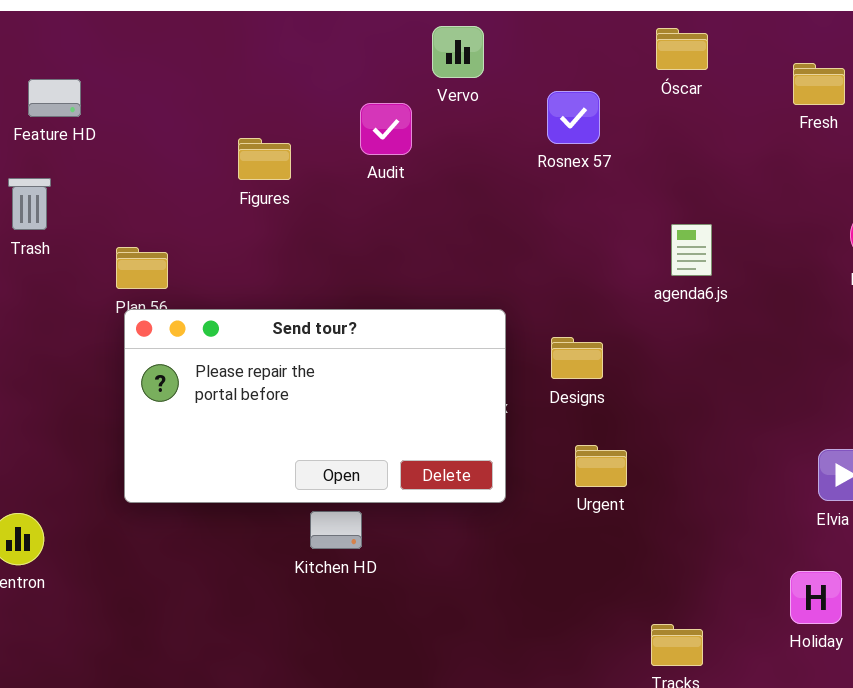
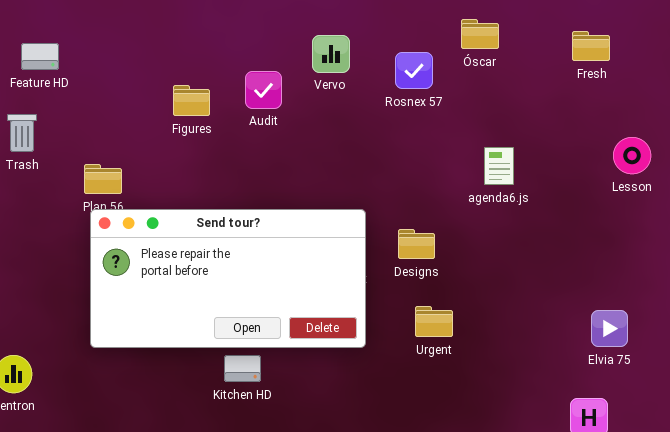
Vervo: [432,26,484,78] -> [312,35,350,73], moved
Óscar: [656,28,708,70] -> [461,19,499,49], moved
Audit: [360,103,412,155] -> [245,71,282,109], moved

